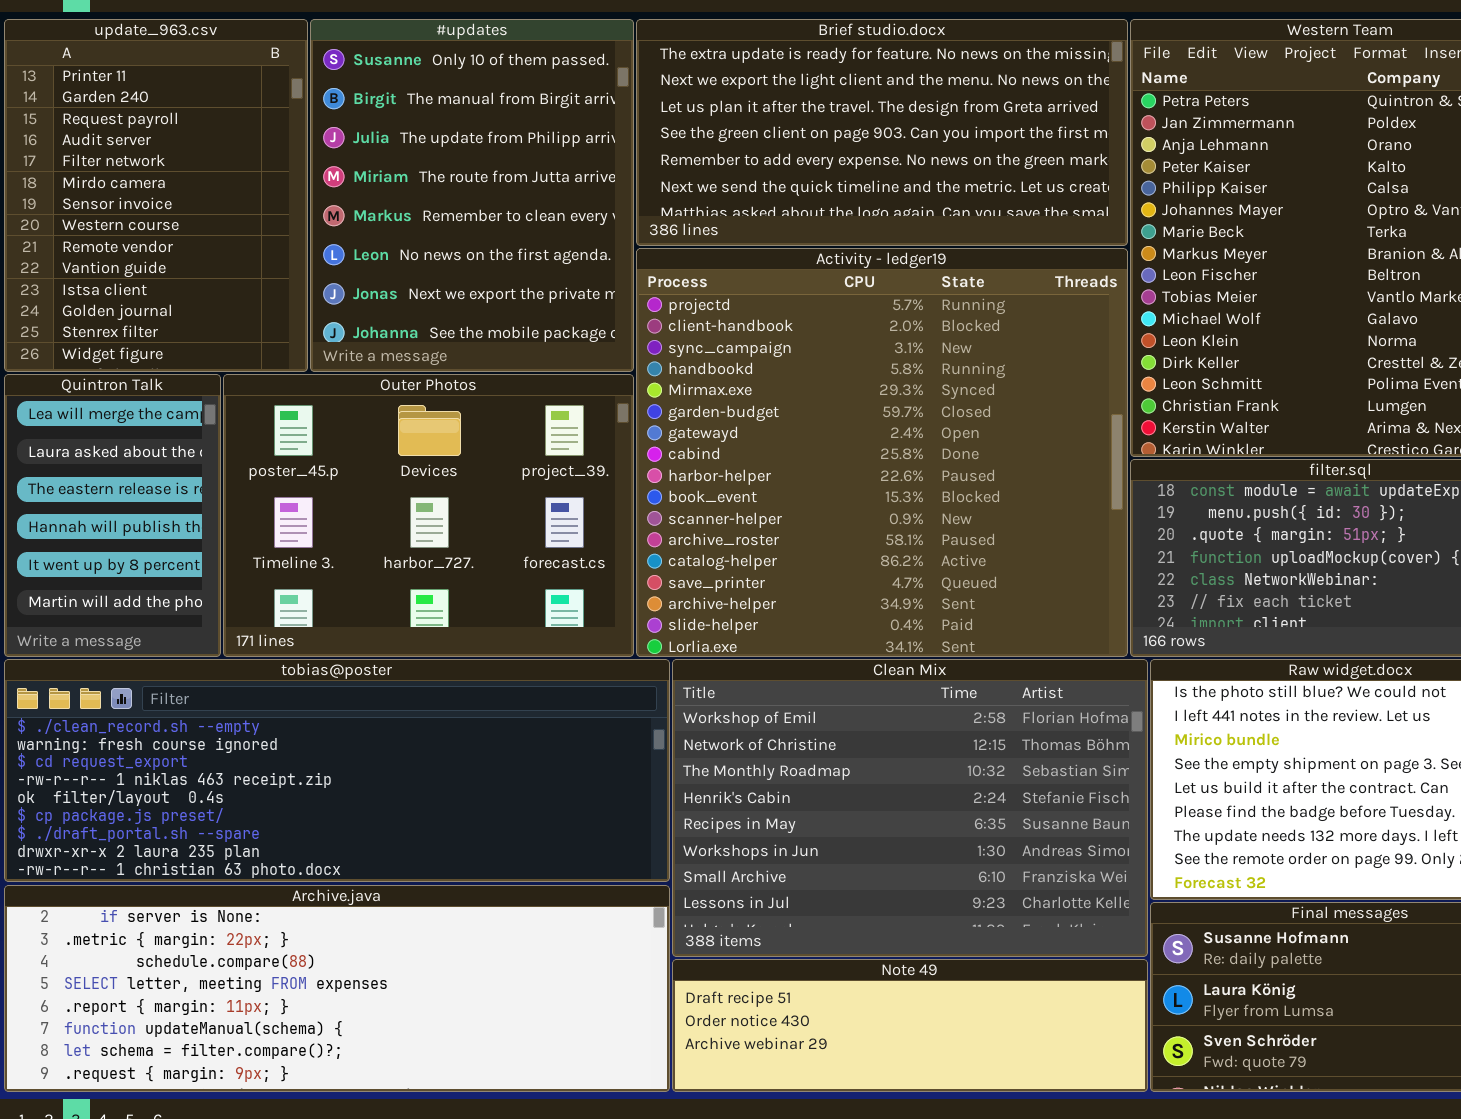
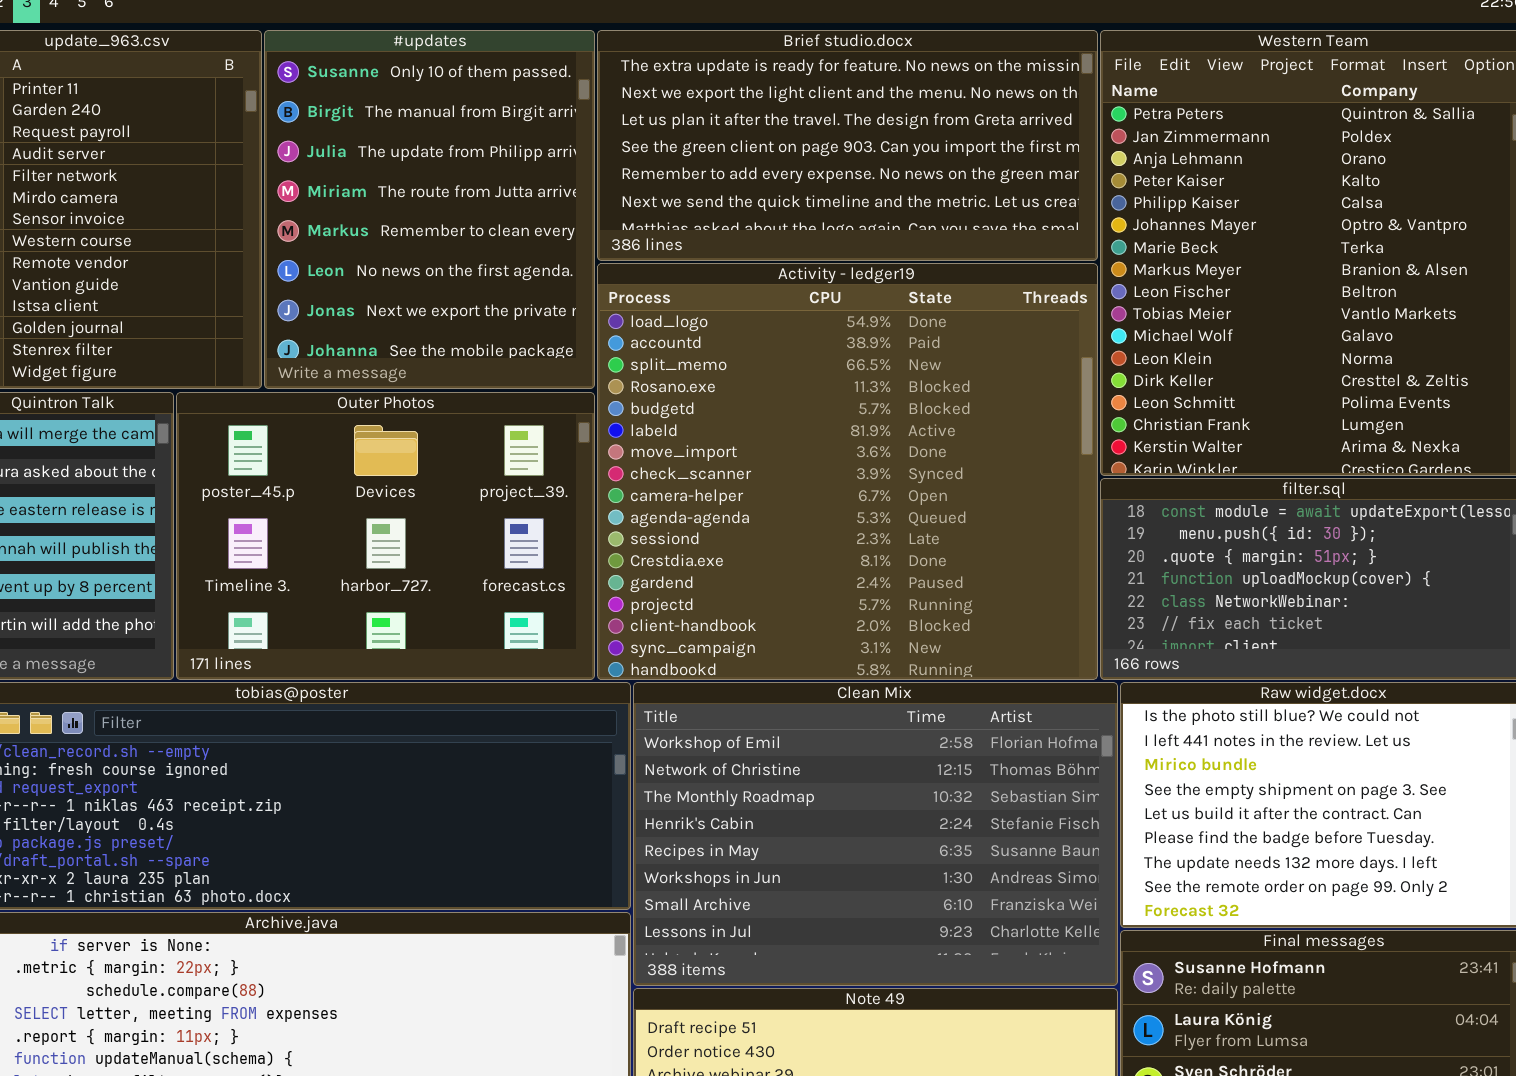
Activity - ledger19: [636,248,1128,657] -> [597,263,1098,680], scrolled up 13 rows

